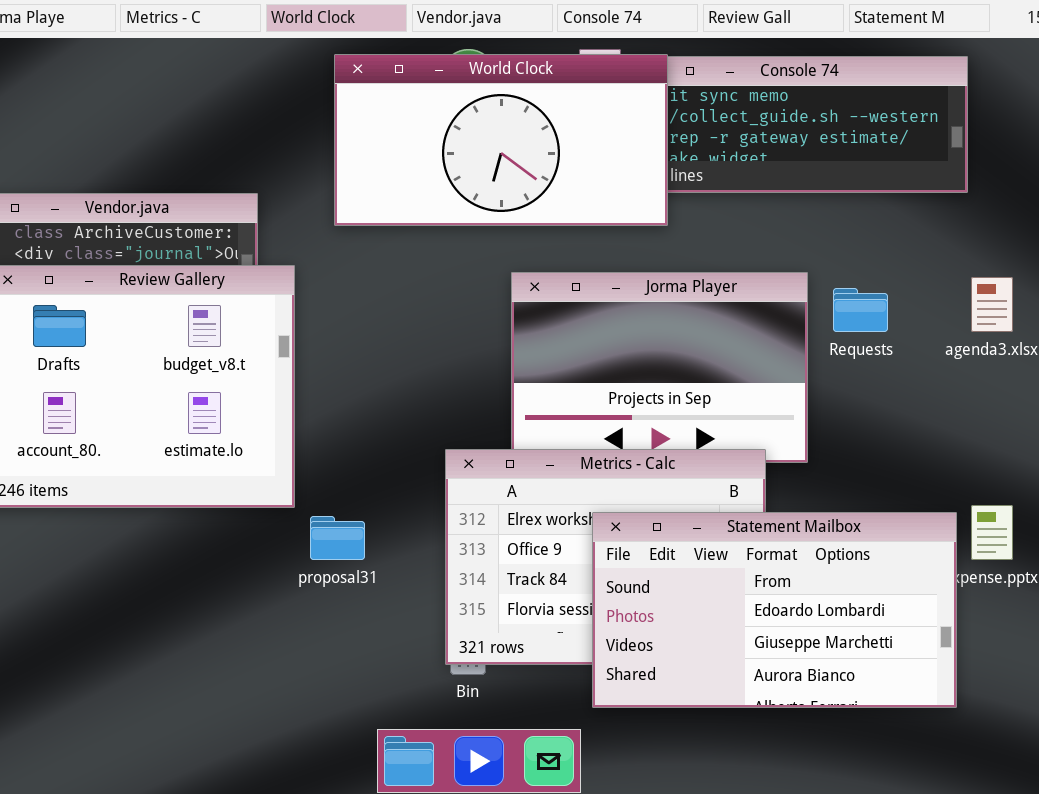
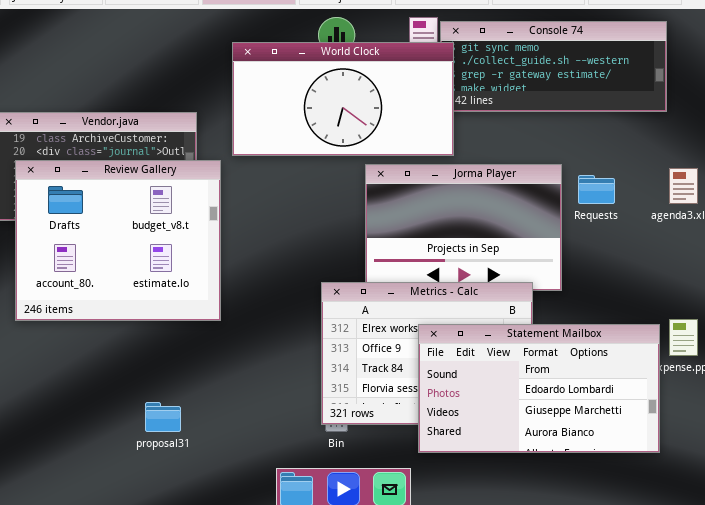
World Clock: [334,54,668,226] -> [232,42,454,156], moved
proposal31: [310,516,365,560] -> [145,402,181,432], moved

